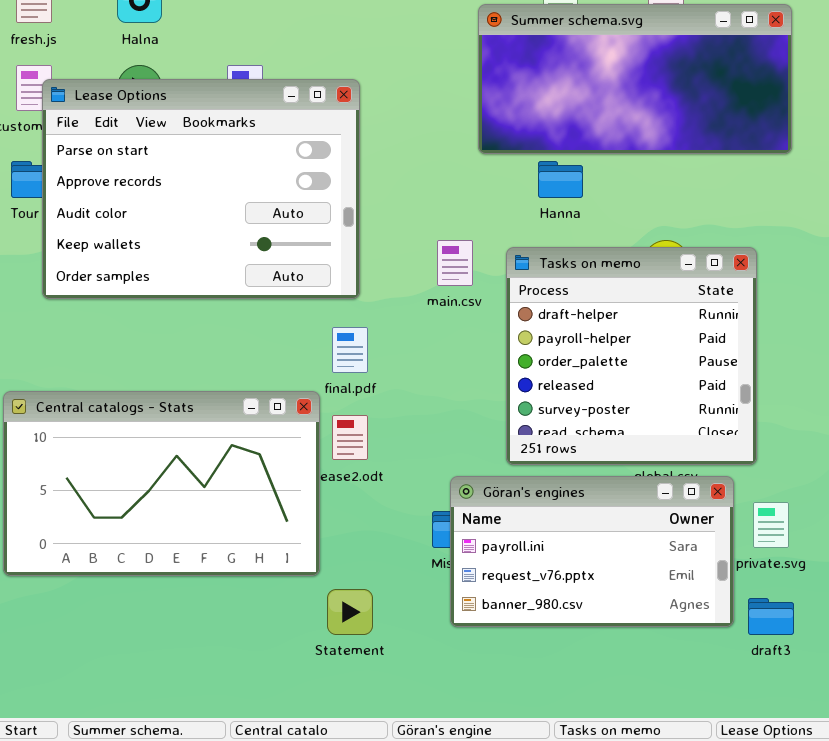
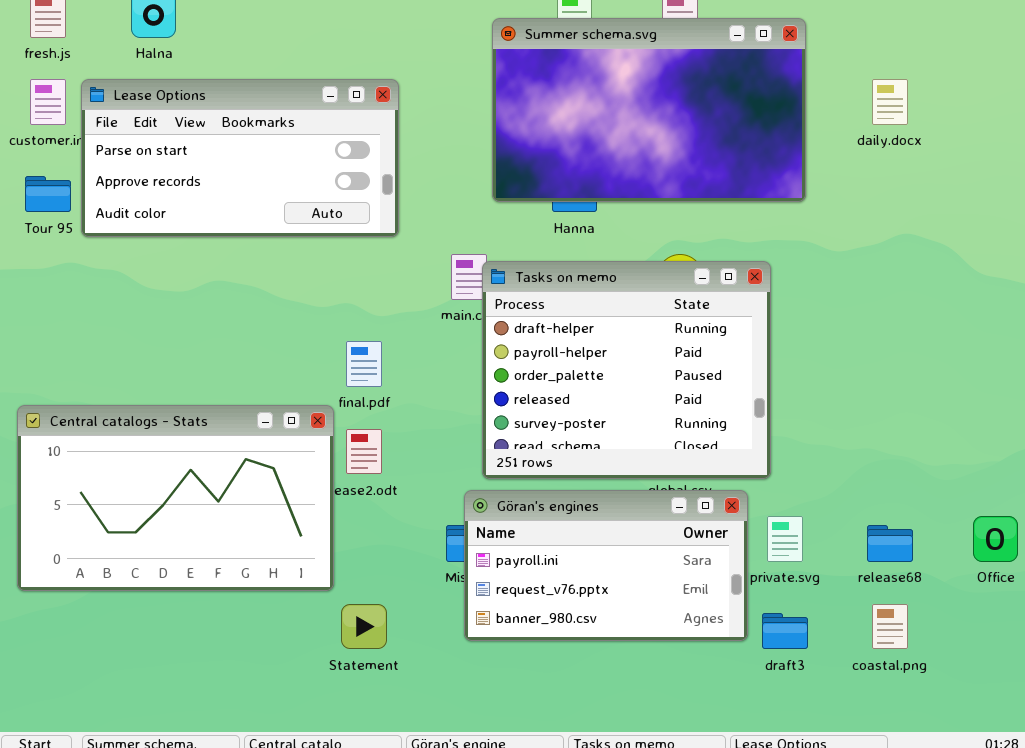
Summer schema.svg: [478,4,792,154] -> [492,18,806,202], resized
Lease Options: [42,79,360,299] -> [81,79,399,237], moved, resized
Tasks on memo: [506,247,757,465] -> [482,261,771,479], resized

